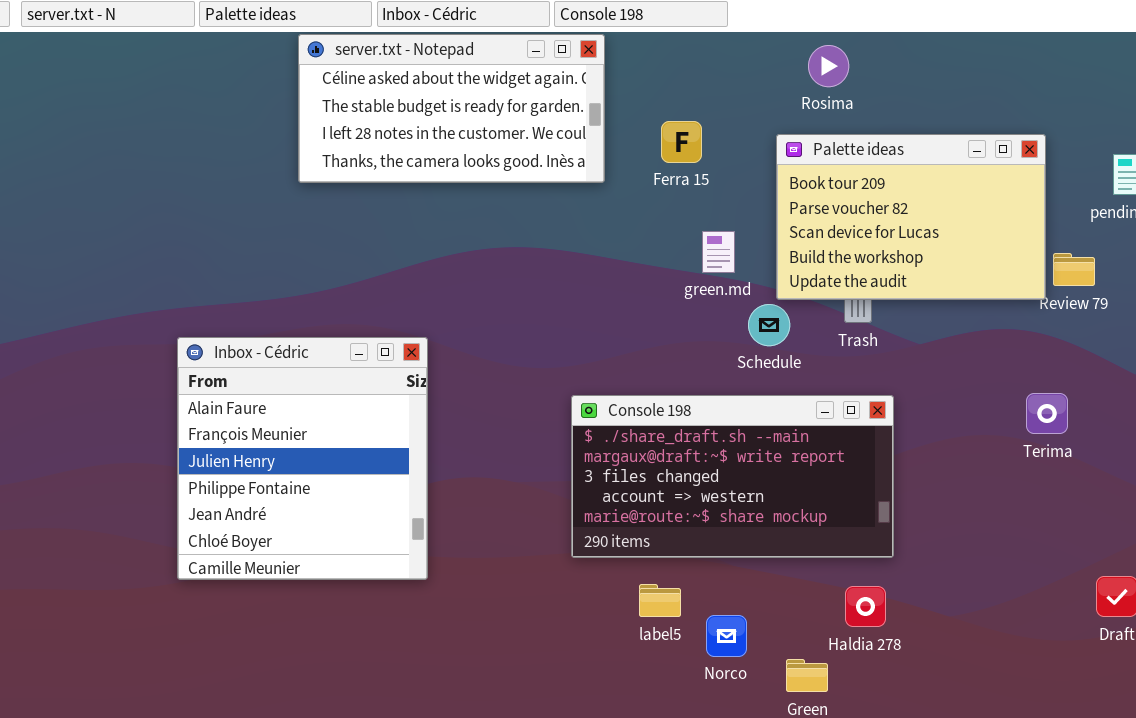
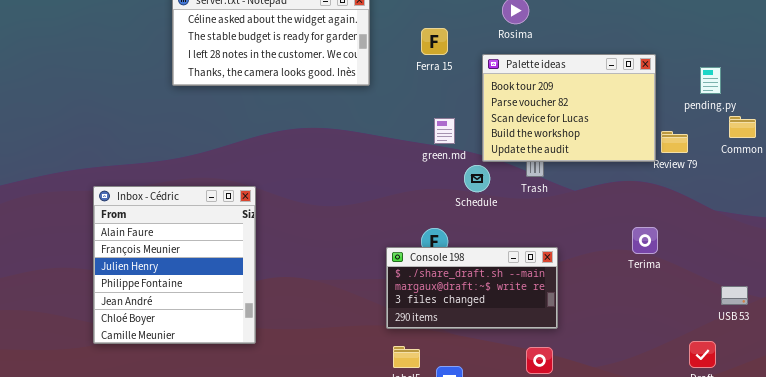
Ferra 15: [661,121,702,163] -> [421,28,448,55], moved
Terima: [1026,393,1068,434] -> [632,227,658,254], moved
Console 198: [571,395,894,558] -> [386,247,558,329], resized

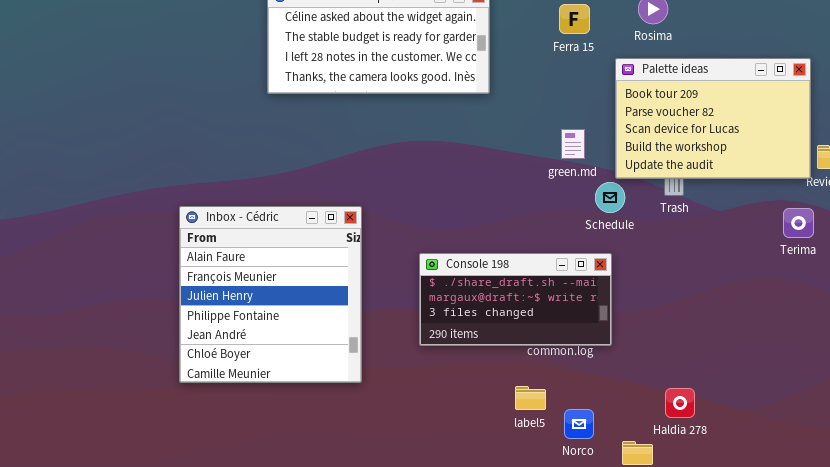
Ferra 15: [421,28,448,55] -> [559,4,590,34], moved
Terima: [632,227,658,254] -> [783,208,814,238], moved
Console 198: [386,247,558,329] -> [419,253,612,346], moved

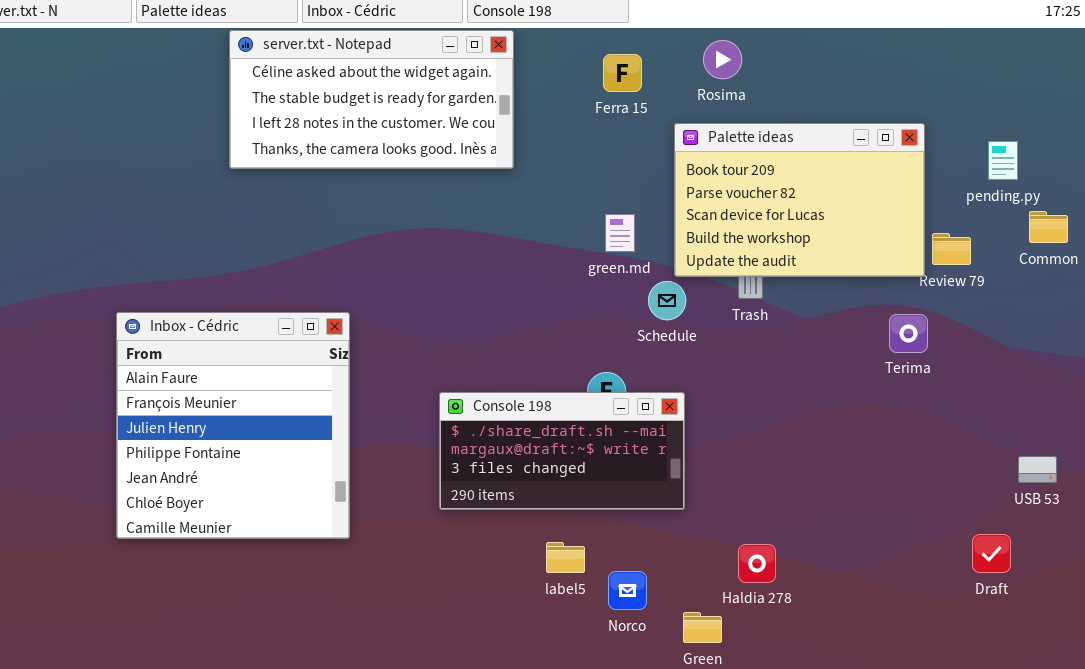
Console 198: [419,253,612,346] -> [439,392,685,510], moved

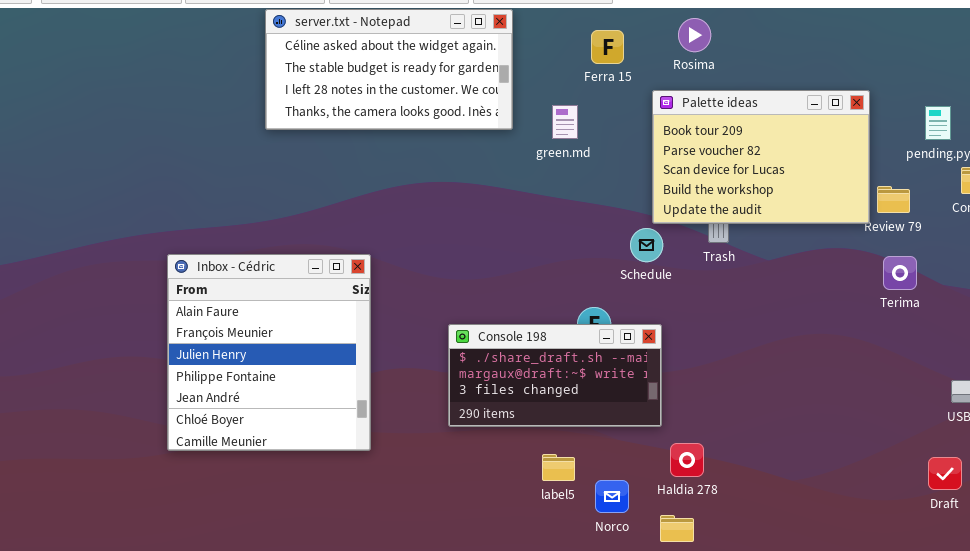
green.md: [605,214,635,252] -> [552,105,578,139], moved
Terima: [889,314,928,353] -> [883,256,917,290], moved
Draft: [972,534,1011,573] -> [928,457,962,490], moved
Haldia 278: [738,544,776,583] -> [670,443,704,477], moved

